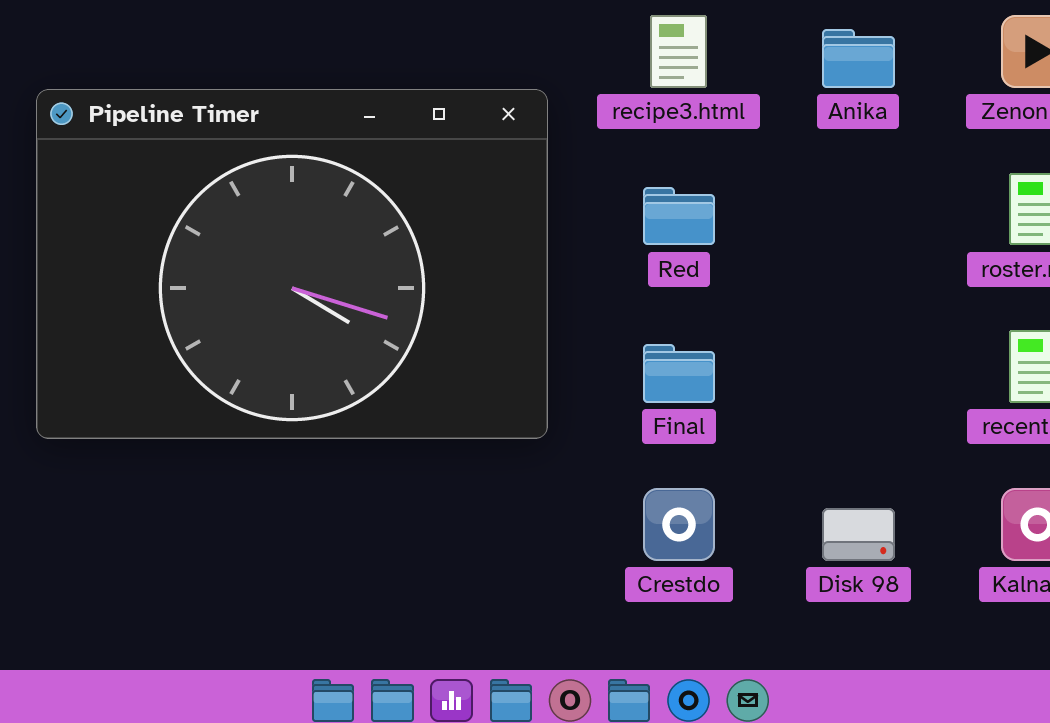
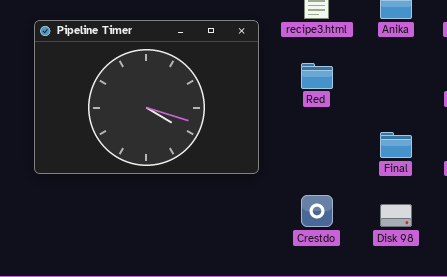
Final: [643,344,715,403] -> [380,132,412,158], moved

